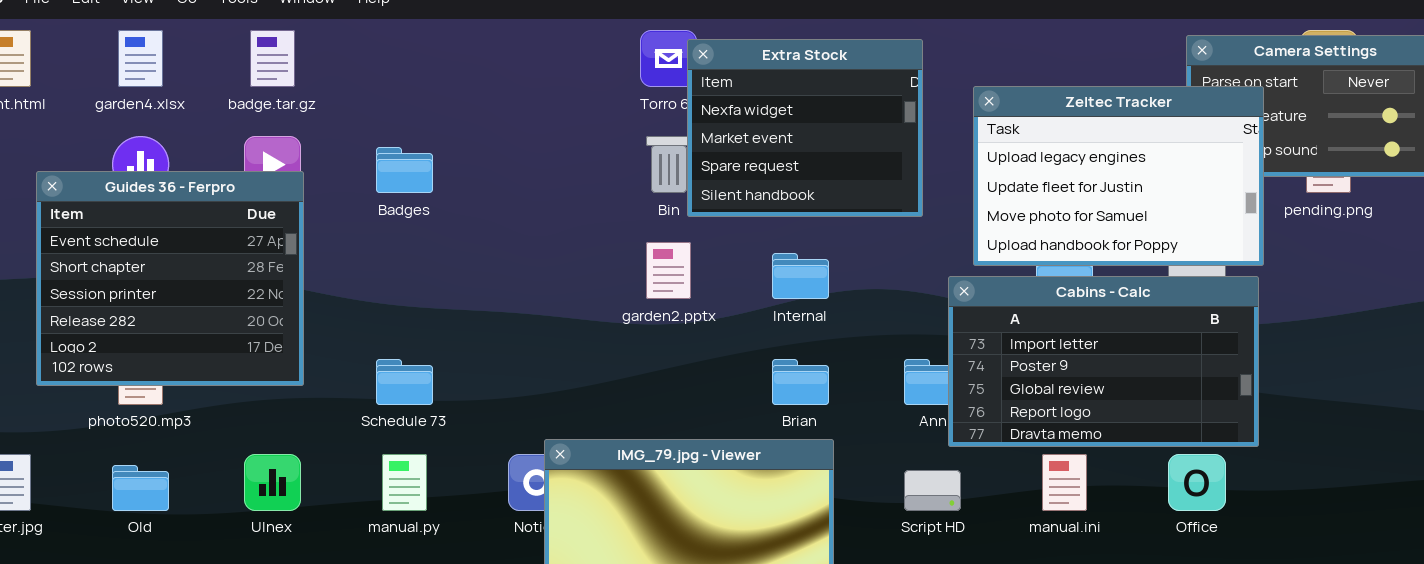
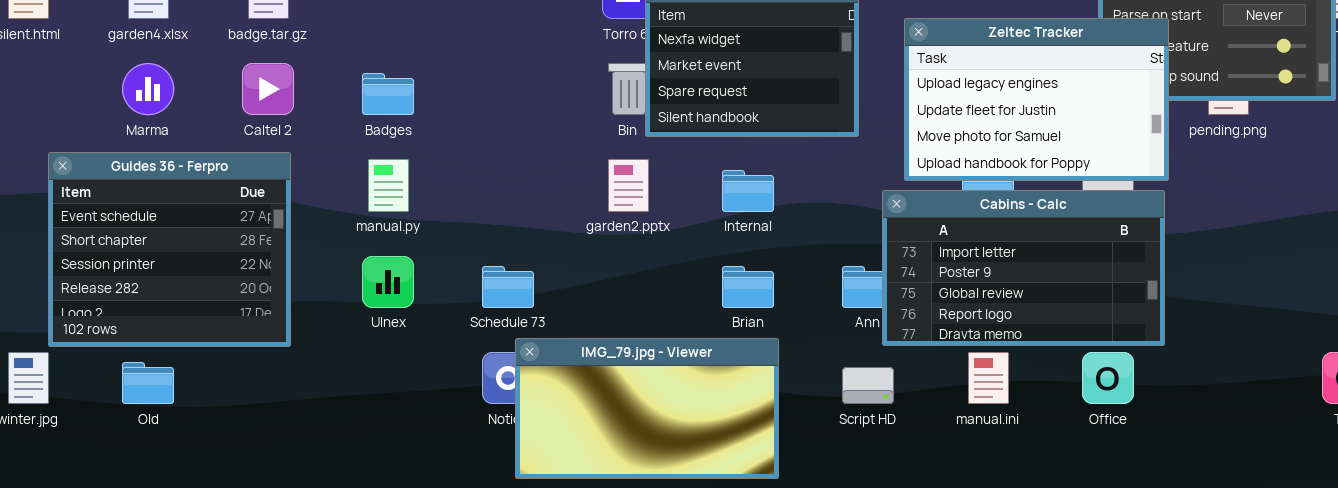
Guides 36 - Ferpro: [36,171,304,386] -> [48,152,291,347], moved
Schedule 73: [376,359,433,405] -> [482,266,534,308], moved
Ulnex: [244,454,301,511] -> [362,256,414,308], moved
manual.py: [382,454,427,511] -> [368,159,409,212], moved

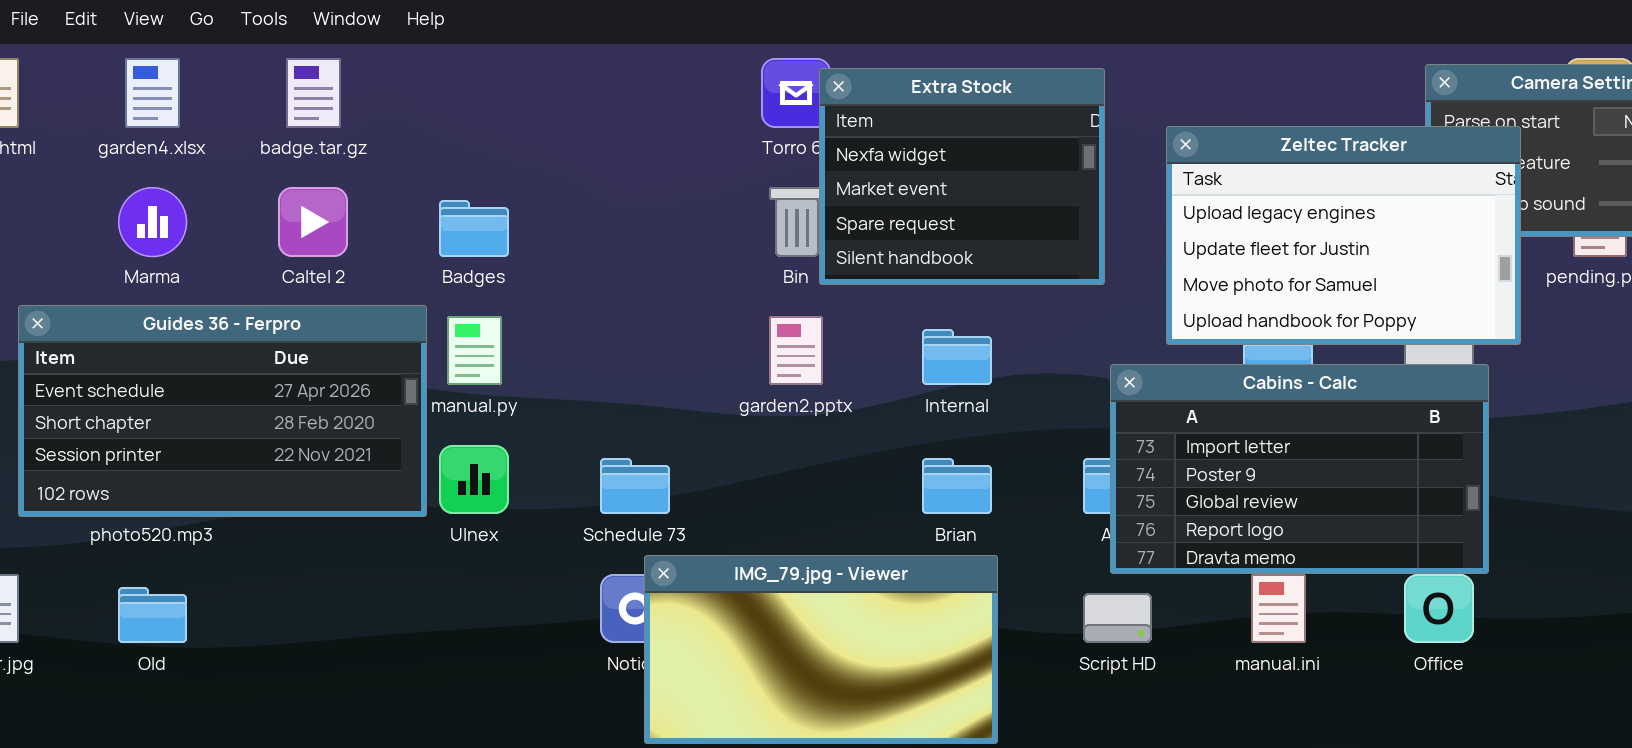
Guides 36 - Ferpro: [48,152,291,347] -> [18,305,427,517], resized
Cabins - Calc: [882,190,1165,346] -> [1110,364,1489,574], moved

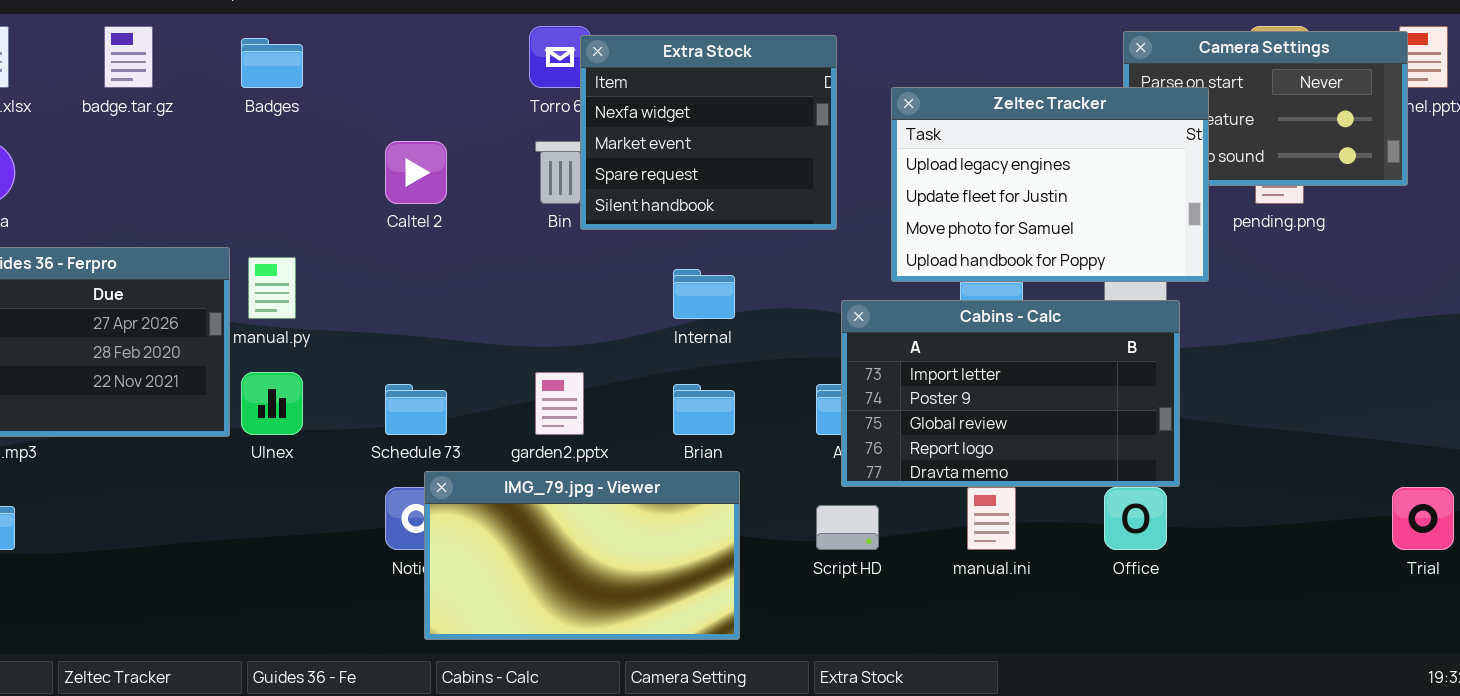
Caltel 2: [278,187,348,257] -> [385,141,447,204], moved
Badges: [439,200,509,257] -> [241,38,303,88], moved
garden2.pptx: [769,316,823,385] -> [535,372,584,435], moved

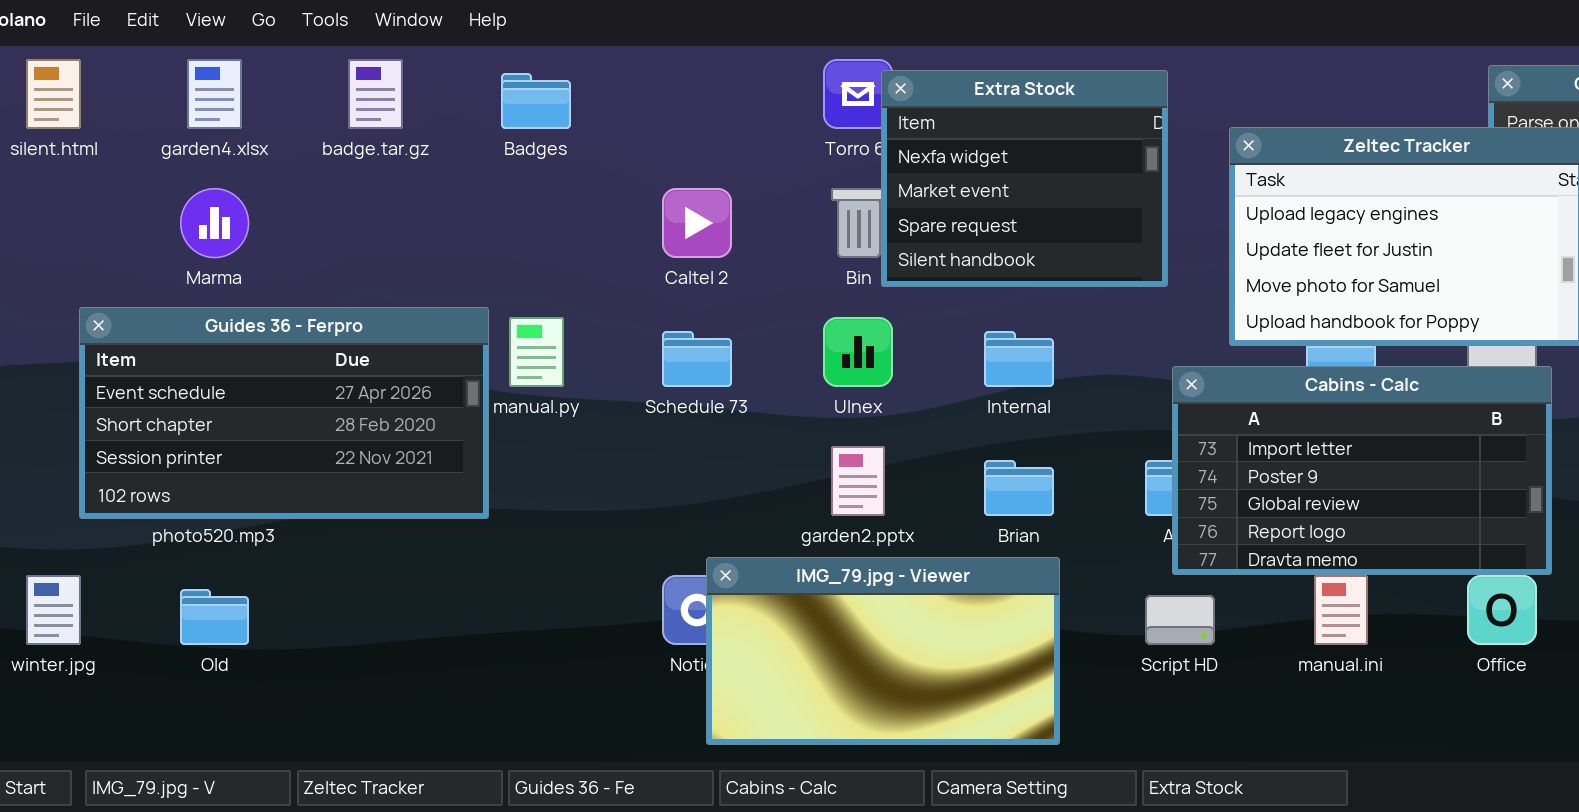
Ulnex: [241,372,303,435] -> [823,317,893,387], moved
Schedule 73: [385,384,447,435] -> [662,331,732,387], moved

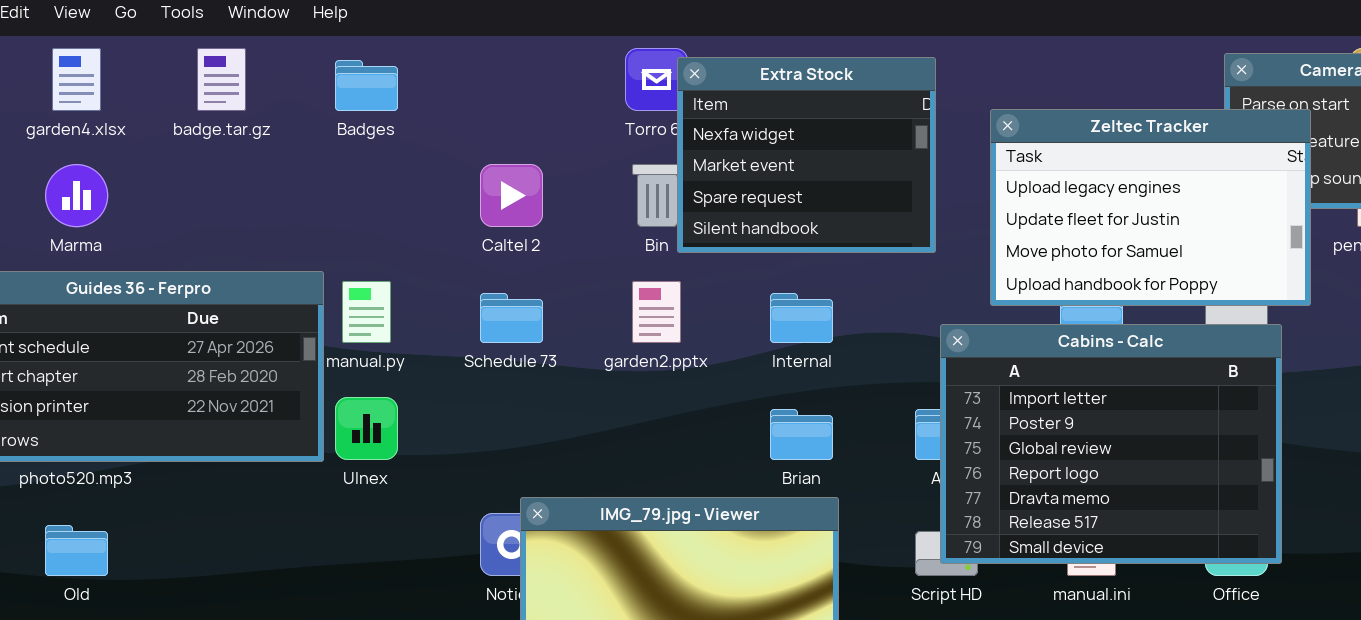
Ulnex: [823,317,893,387] -> [335,397,398,460], moved
Cabins - Calc: [1172,366,1552,575] -> [940,324,1282,564], resized
garden2.pptx: [831,446,885,516] -> [632,281,681,343], moved

